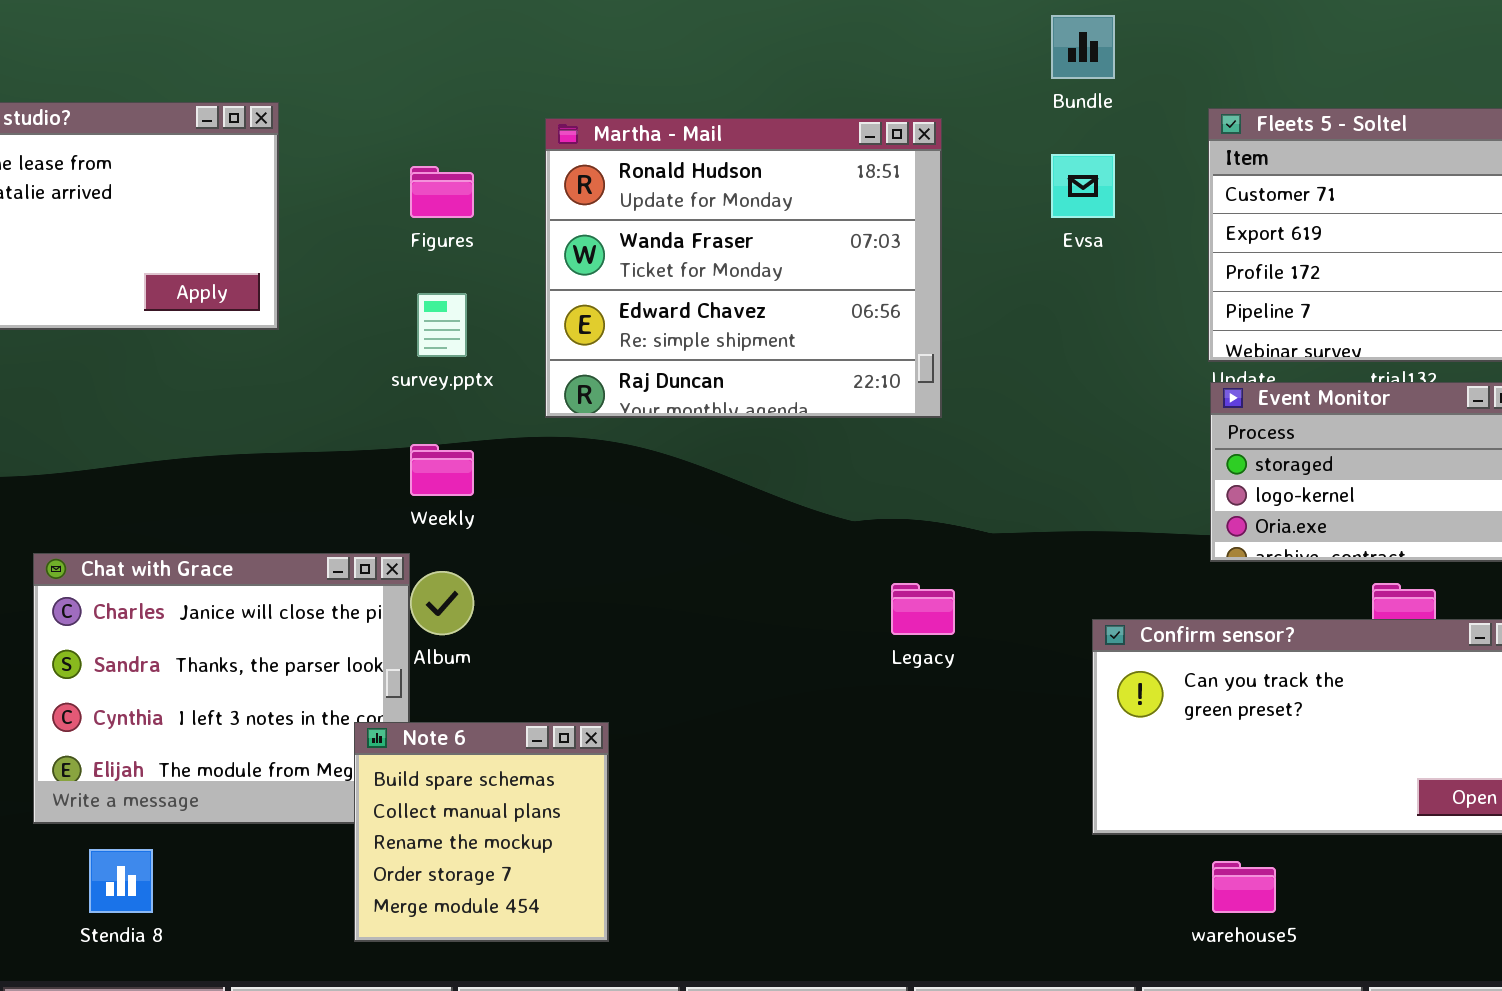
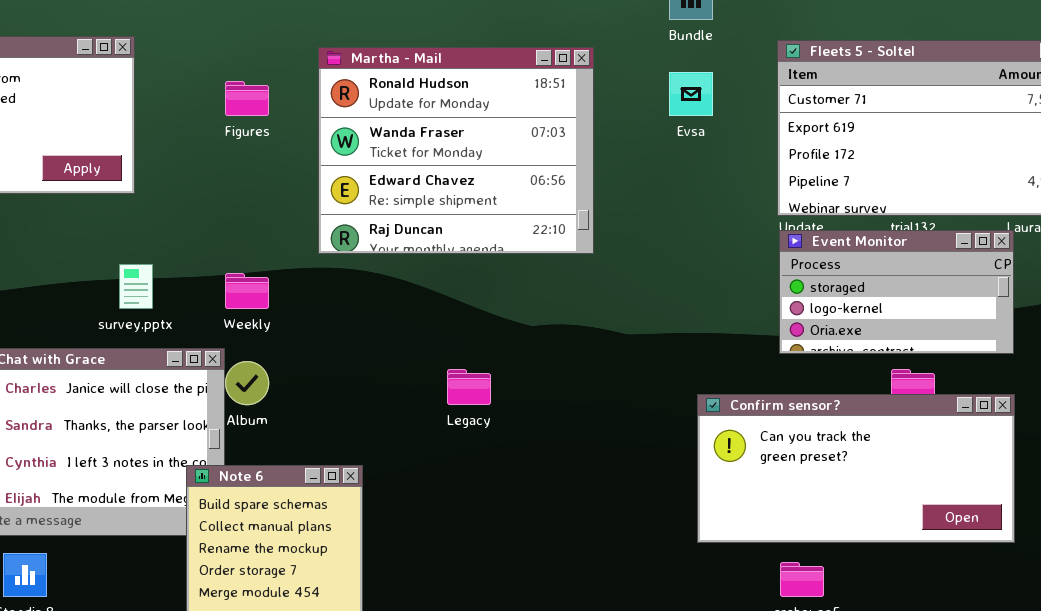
survey.pptx: [417,293,467,357] -> [119,264,153,309], moved
Legacy: [891,583,955,635] -> [447,369,491,405], moved

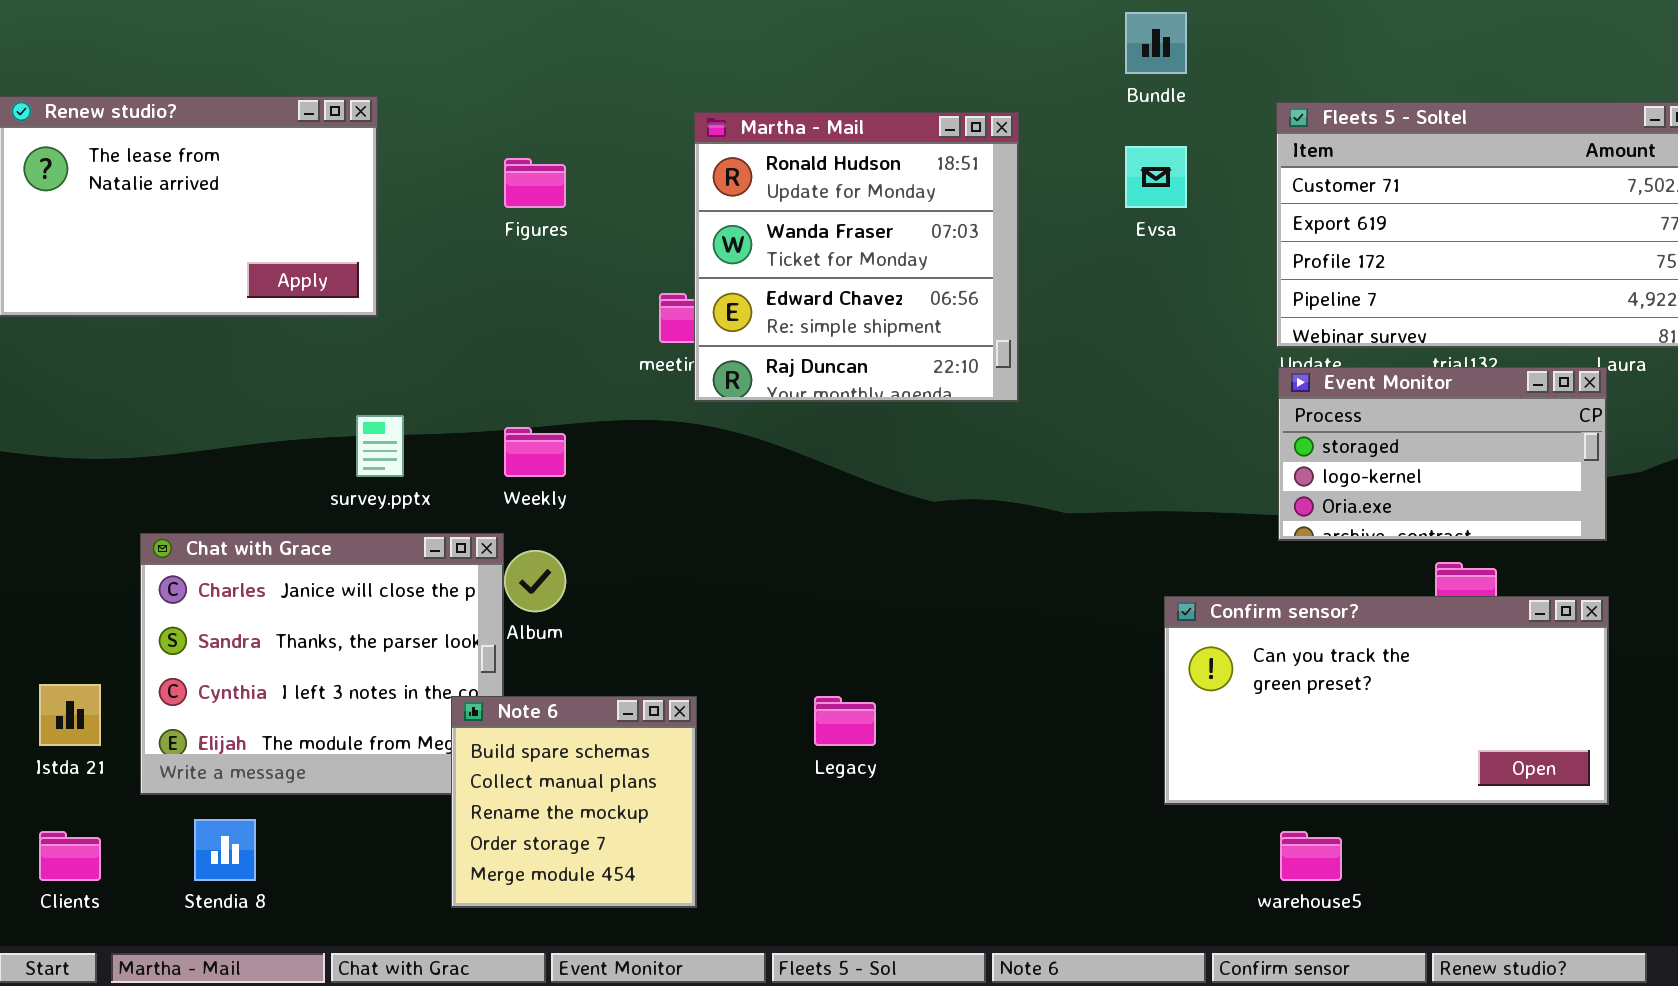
Martha - Mail: [318,47,594,254] -> [694,112,1019,402], resized
Legacy: [447,369,491,405] -> [814,696,876,746], moved

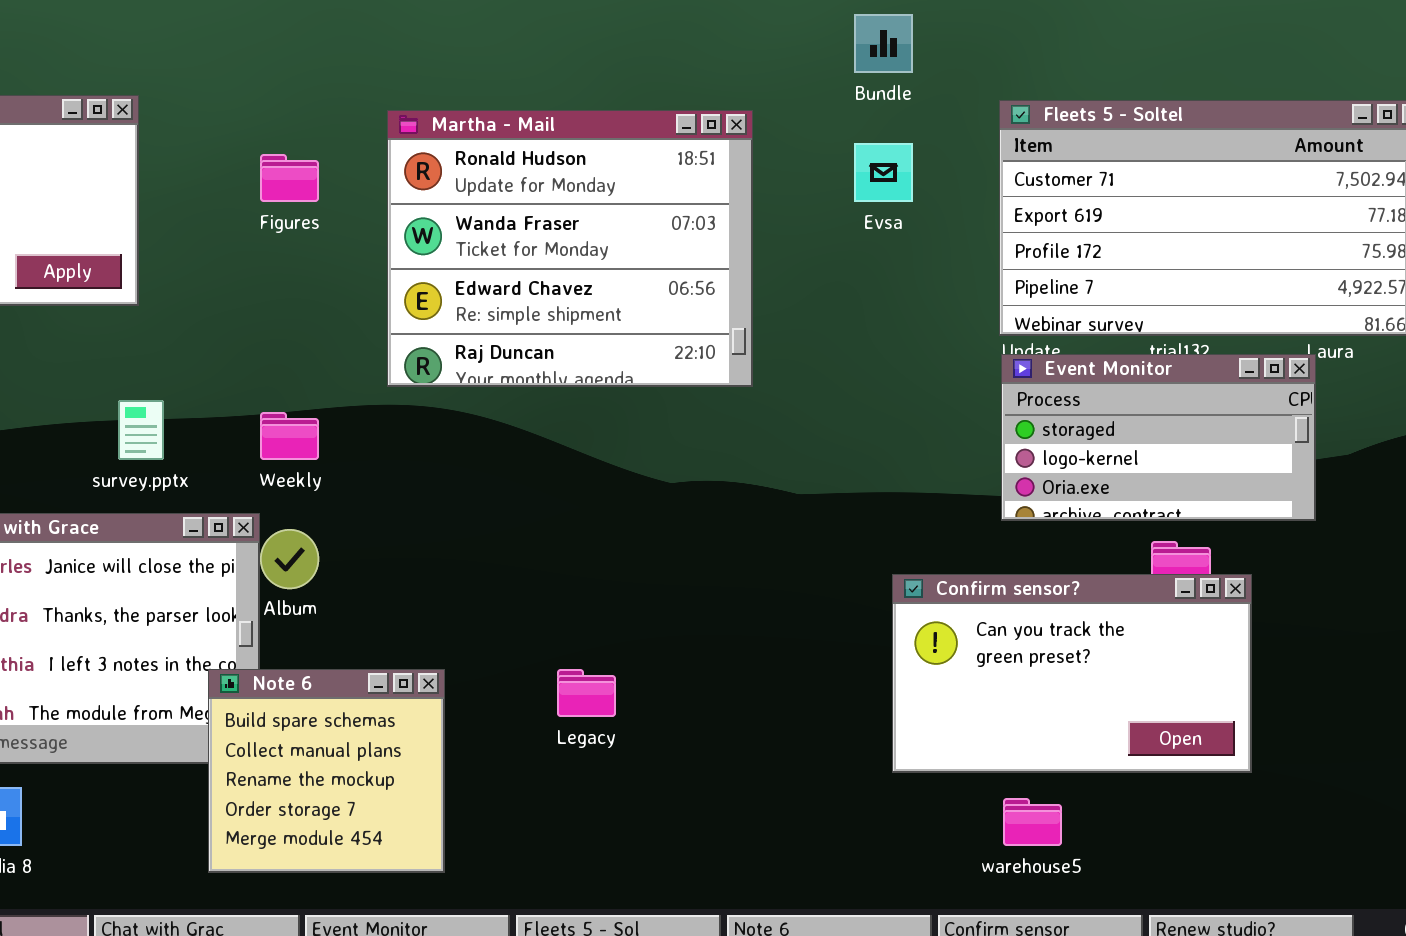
Martha - Mail: [694,112,1019,402] -> [387,110,753,387], resized
Confirm sensor?: [1164,596,1609,805] -> [892,574,1252,773], resized

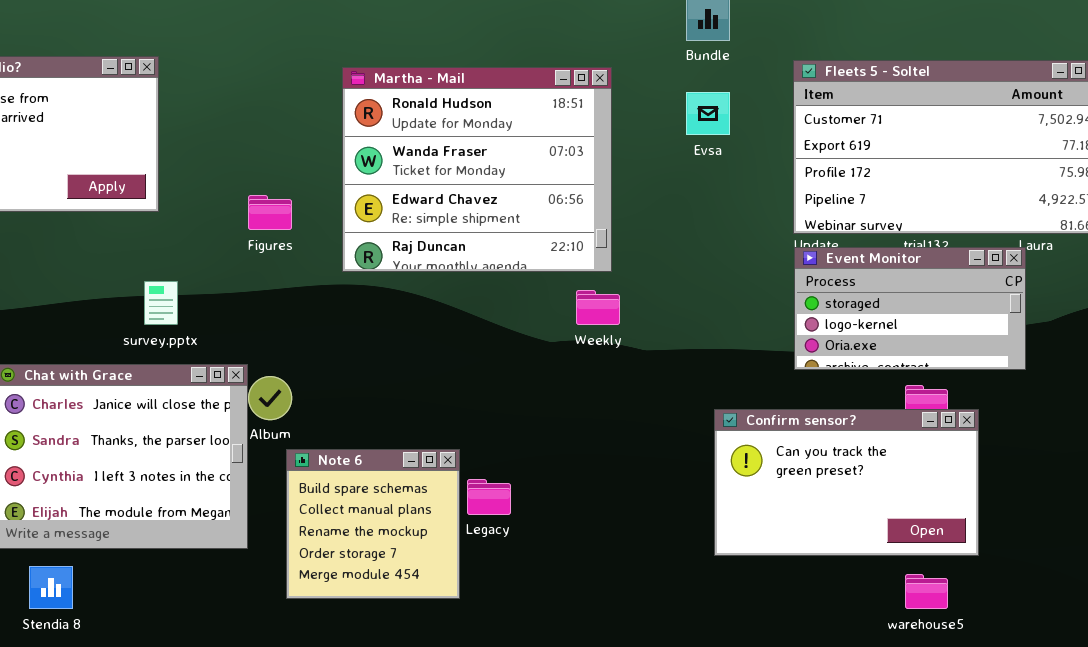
Figures: [260,154,319,202] -> [248,195,292,230], moved
Weekly: [260,412,319,460] -> [576,290,620,325], moved
Note 6: [208,669,445,873] -> [286,449,460,599], moved
warehouse5: [1003,798,1062,846] -> [905,574,948,609], moved

